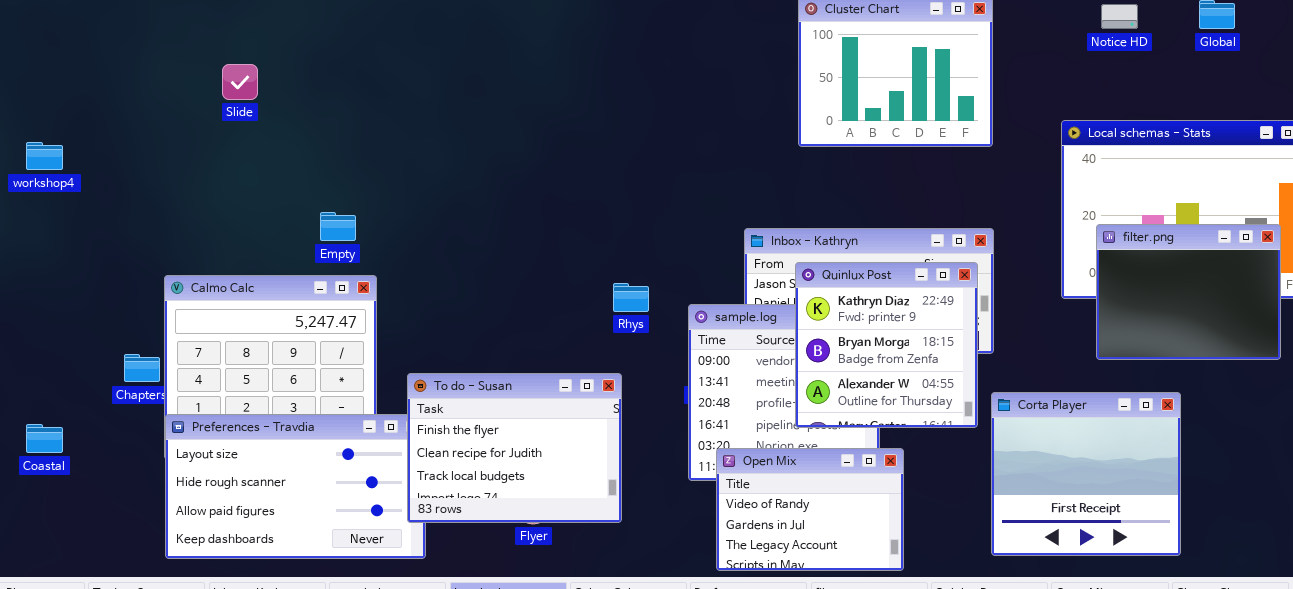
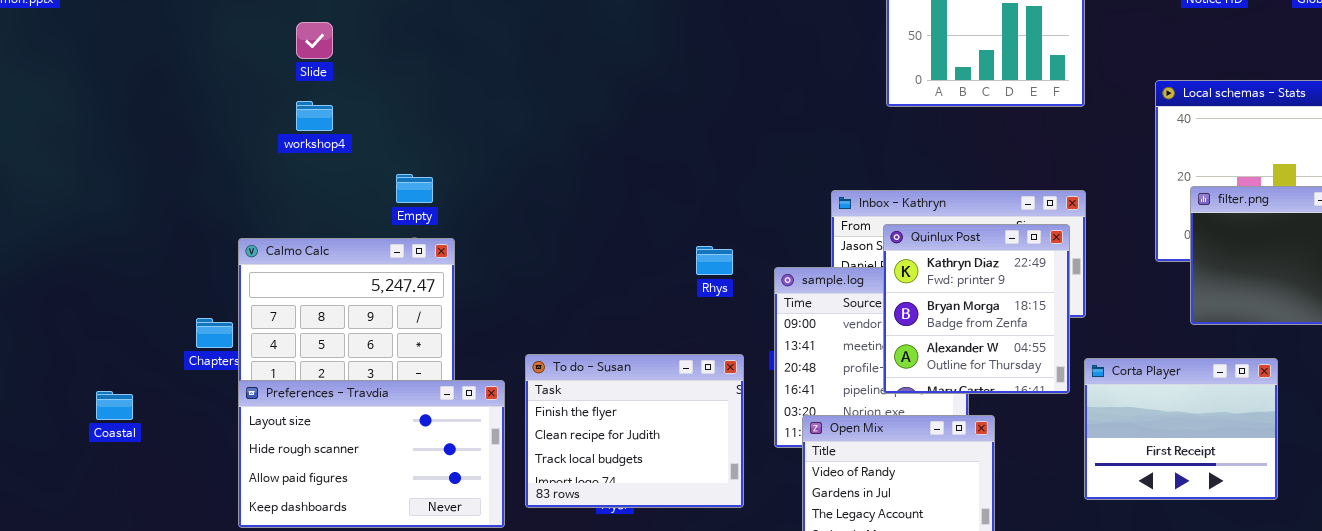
workshop4: [26,142,63,170] -> [296,101,333,131], moved
To do - Susan: [407,373,622,523] -> [525,354,744,508], moved
Corta Player: [991,392,1181,556] -> [1084,358,1278,500], resized

